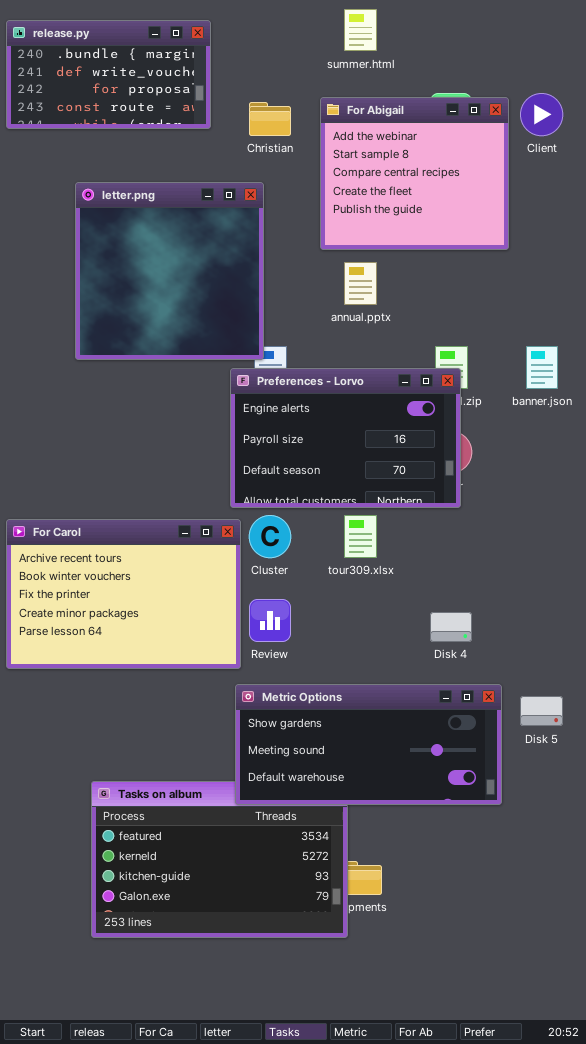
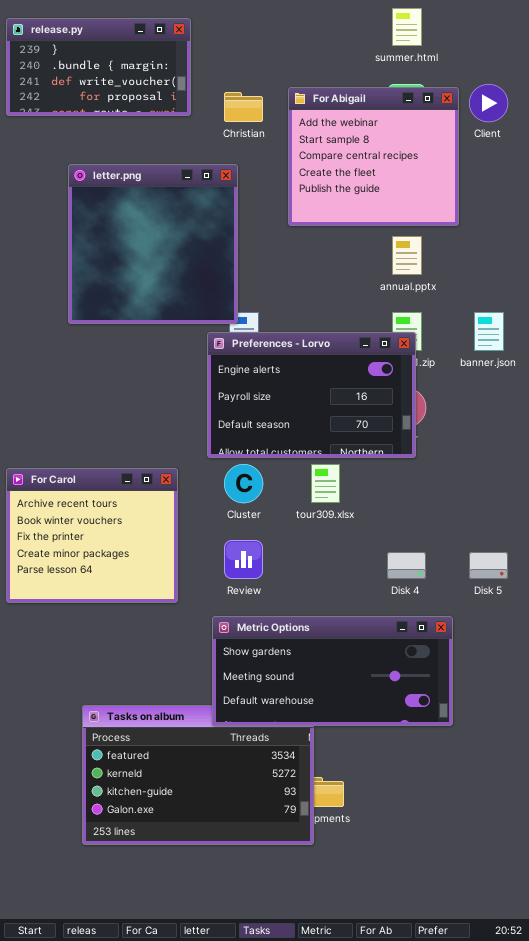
summer.html: [344,9,377,51] -> [392,8,422,46], moved
release.py: [6,20,211,129] -> [6,18,191,116], scrolled up 1 row
annual.pptx: [344,262,377,305] -> [392,236,422,275], moved
For Carol: [6,519,241,669] -> [6,468,178,603], resized
Disk 5: [520,696,563,726] -> [469,552,508,579], moved

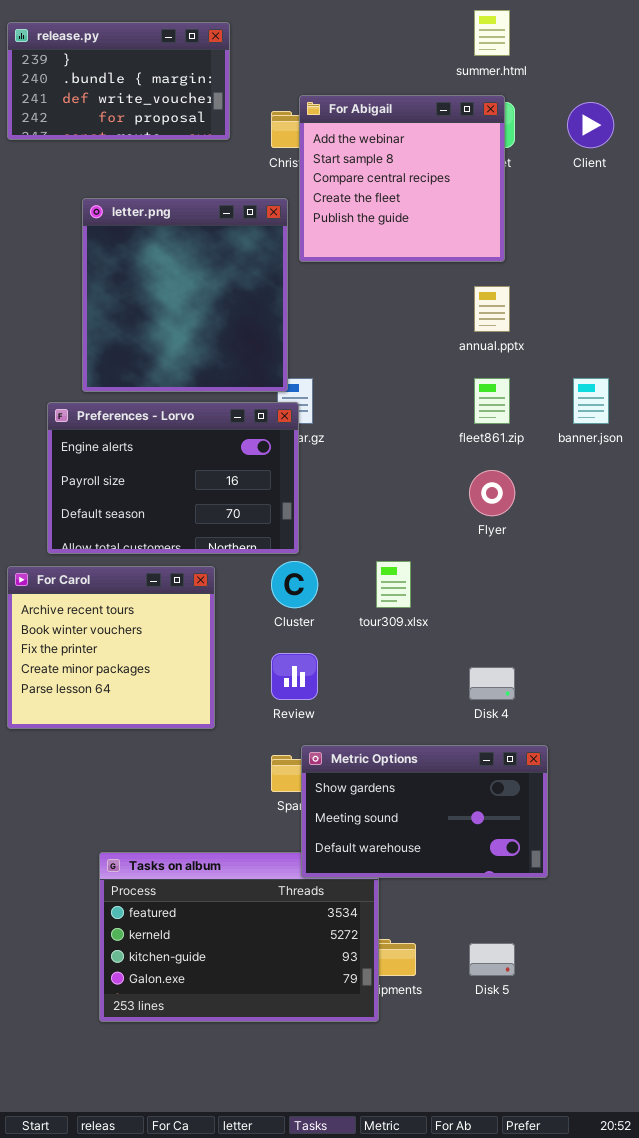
For Abigail: [288,87,459,226] -> [299,95,505,262], moved
Preferences - Lorvo: [207,332,416,458] -> [47,402,299,554], moved
Disk 5: [469,552,508,579] -> [469,943,515,976], moved
Metric Options: [212,616,453,726] -> [301,745,548,878], resized

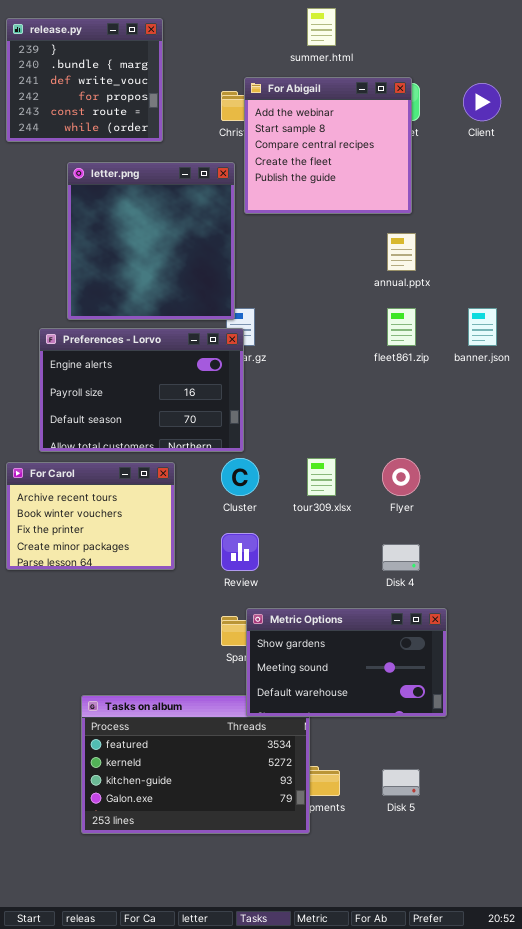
summer.html: [474,10,510,56] -> [307,8,336,46], moved
release.py: [7,22,230,140] -> [6,18,163,142], resized
Flyer: [469,470,515,516] -> [382,458,420,496], moved
For Carol: [7,566,215,729] -> [6,462,175,570], resized

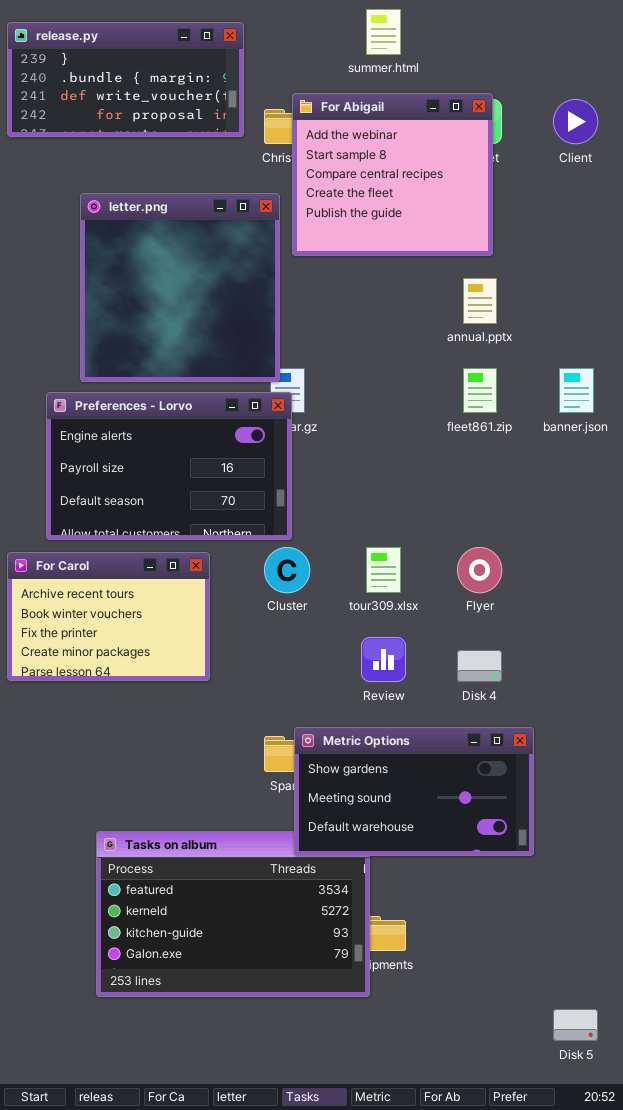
release.py: [6,18,163,142] -> [7,22,244,137], resized
Review: [221,533,259,571] -> [361,637,406,682], moved
Disk 5: [382,769,420,796] -> [553,1009,598,1041], moved

